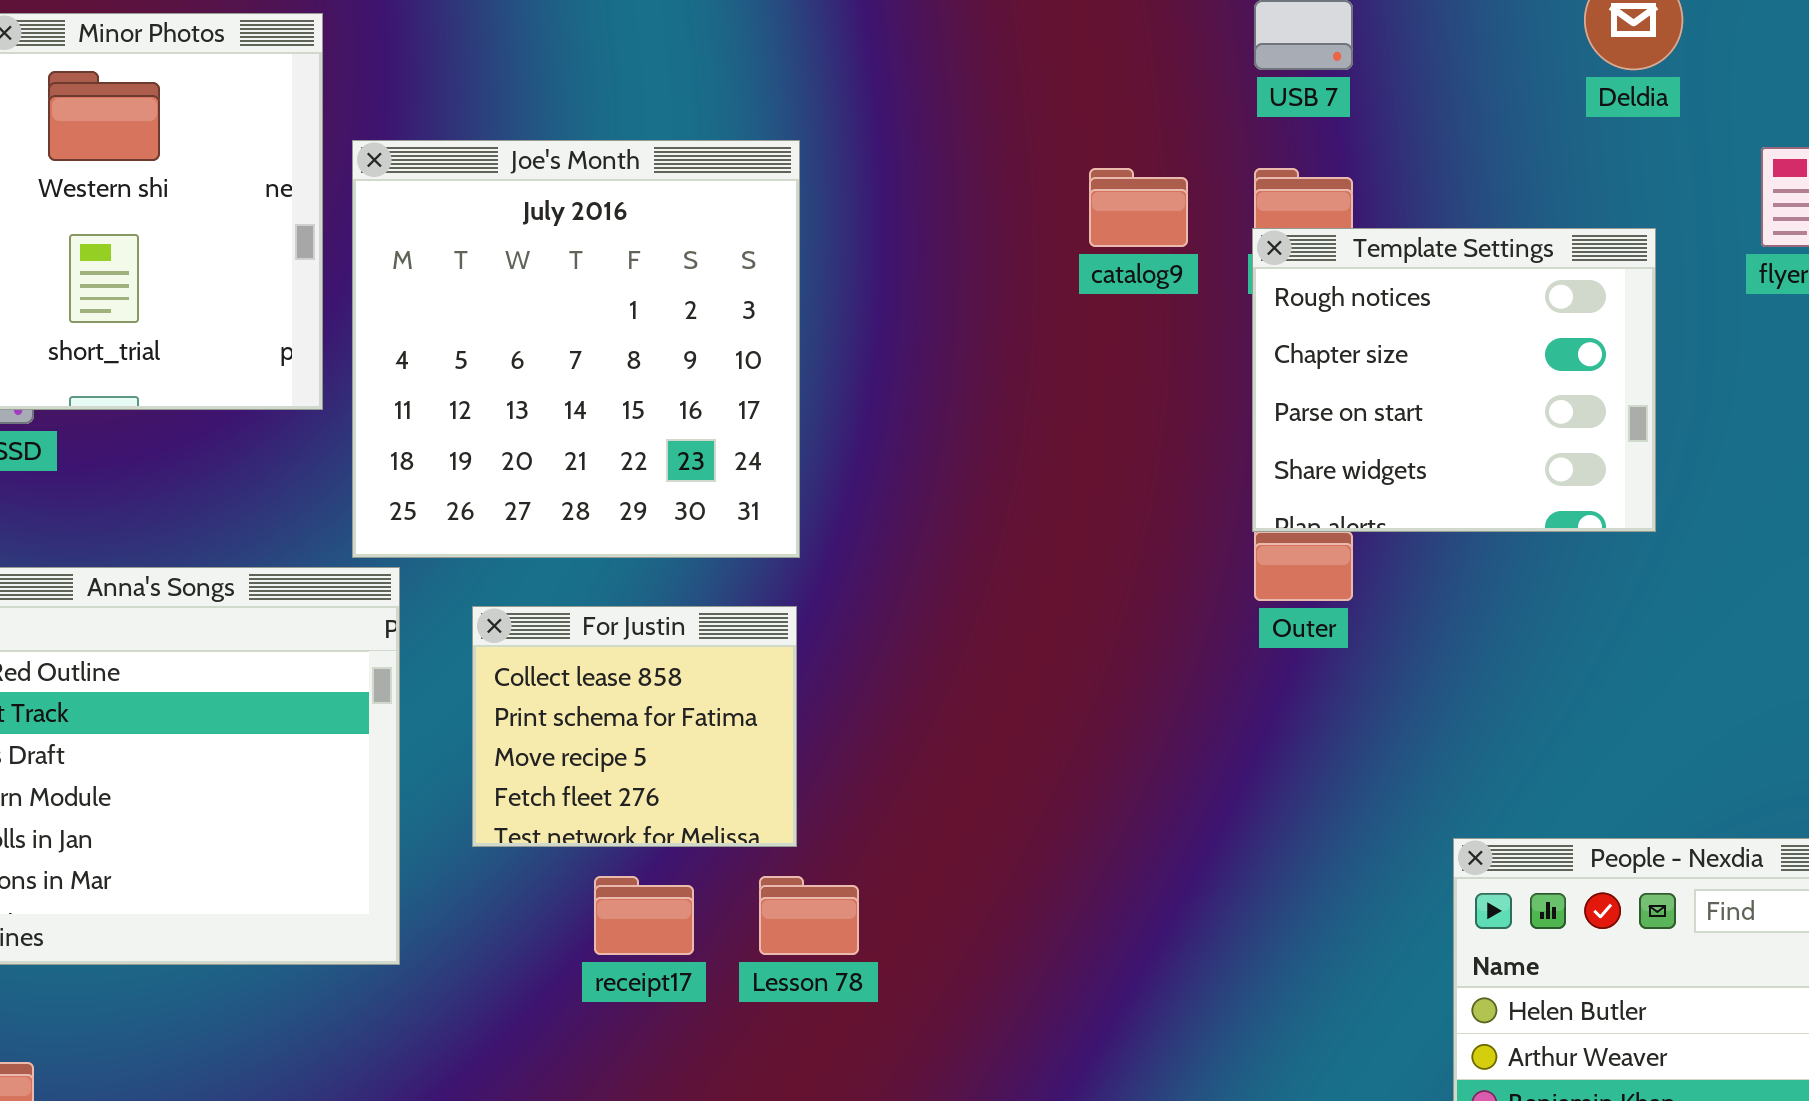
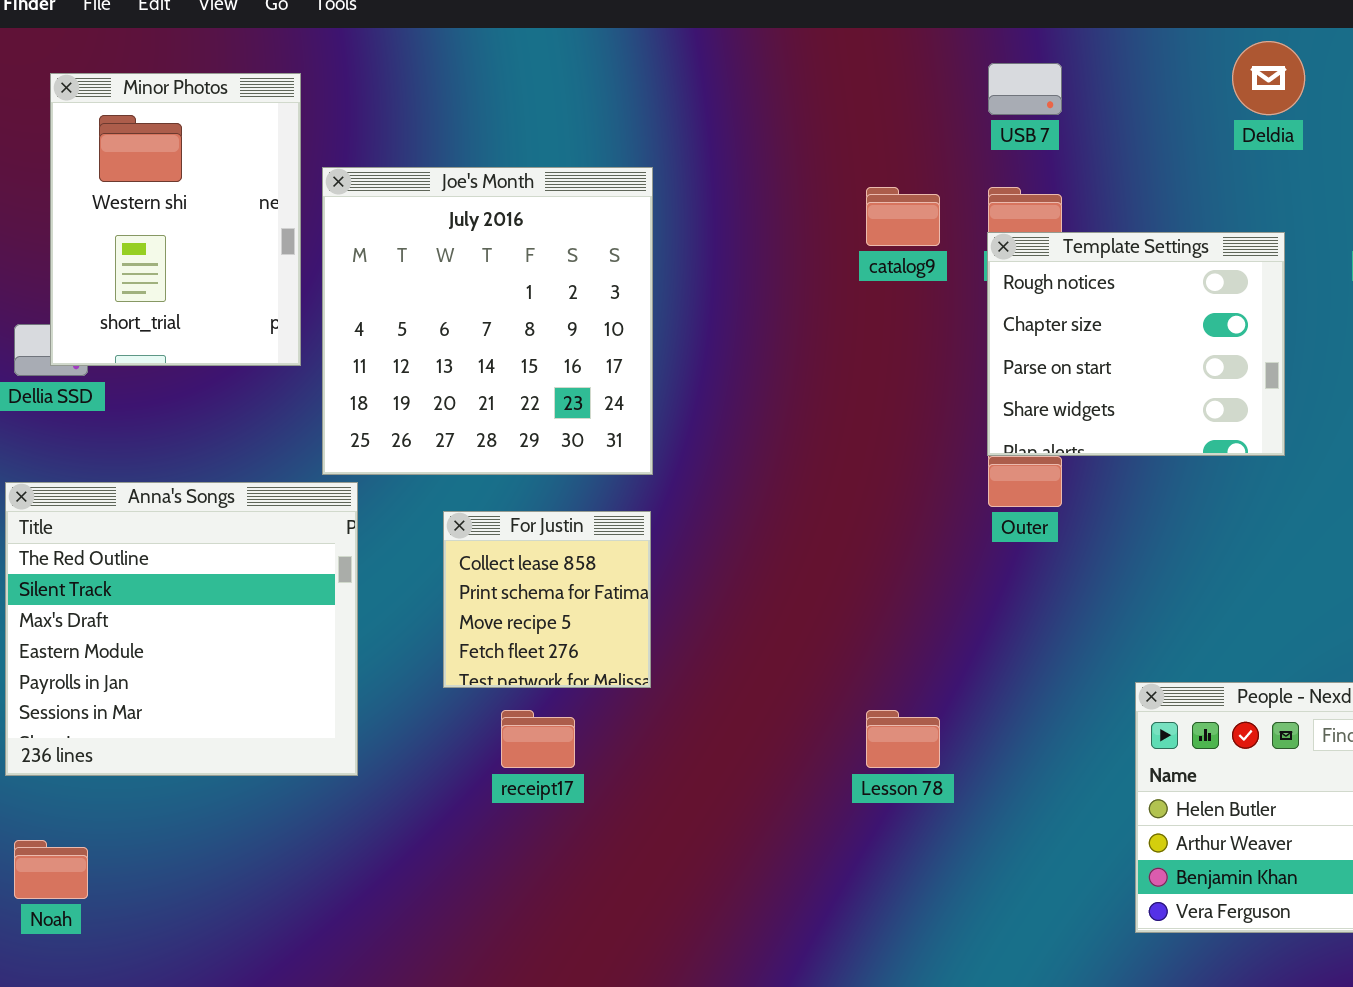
For Justin: [472,606,797,847] -> [443,511,651,688], resized
Lesson 78: [759,876,859,955] -> [866,710,940,768], moved

